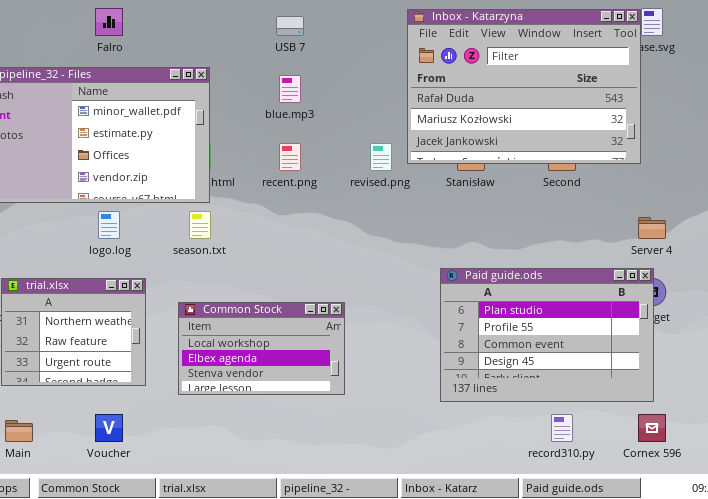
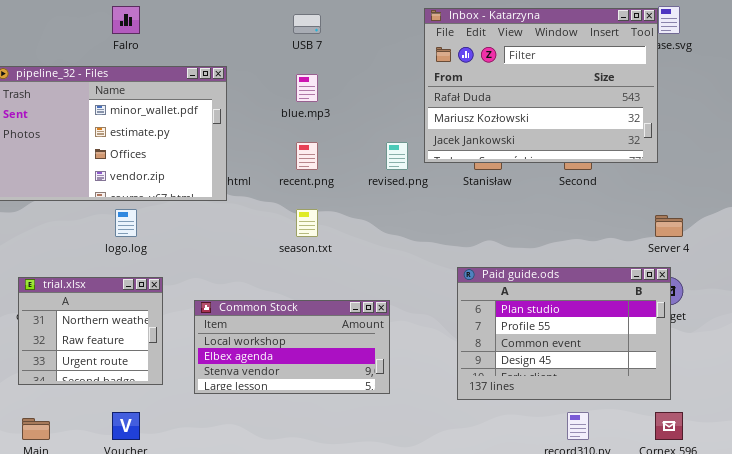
season.txt: [189,211,211,239] -> [296,209,318,237], moved
Common Stock: [178,302,345,395] -> [194,300,390,394], resized

